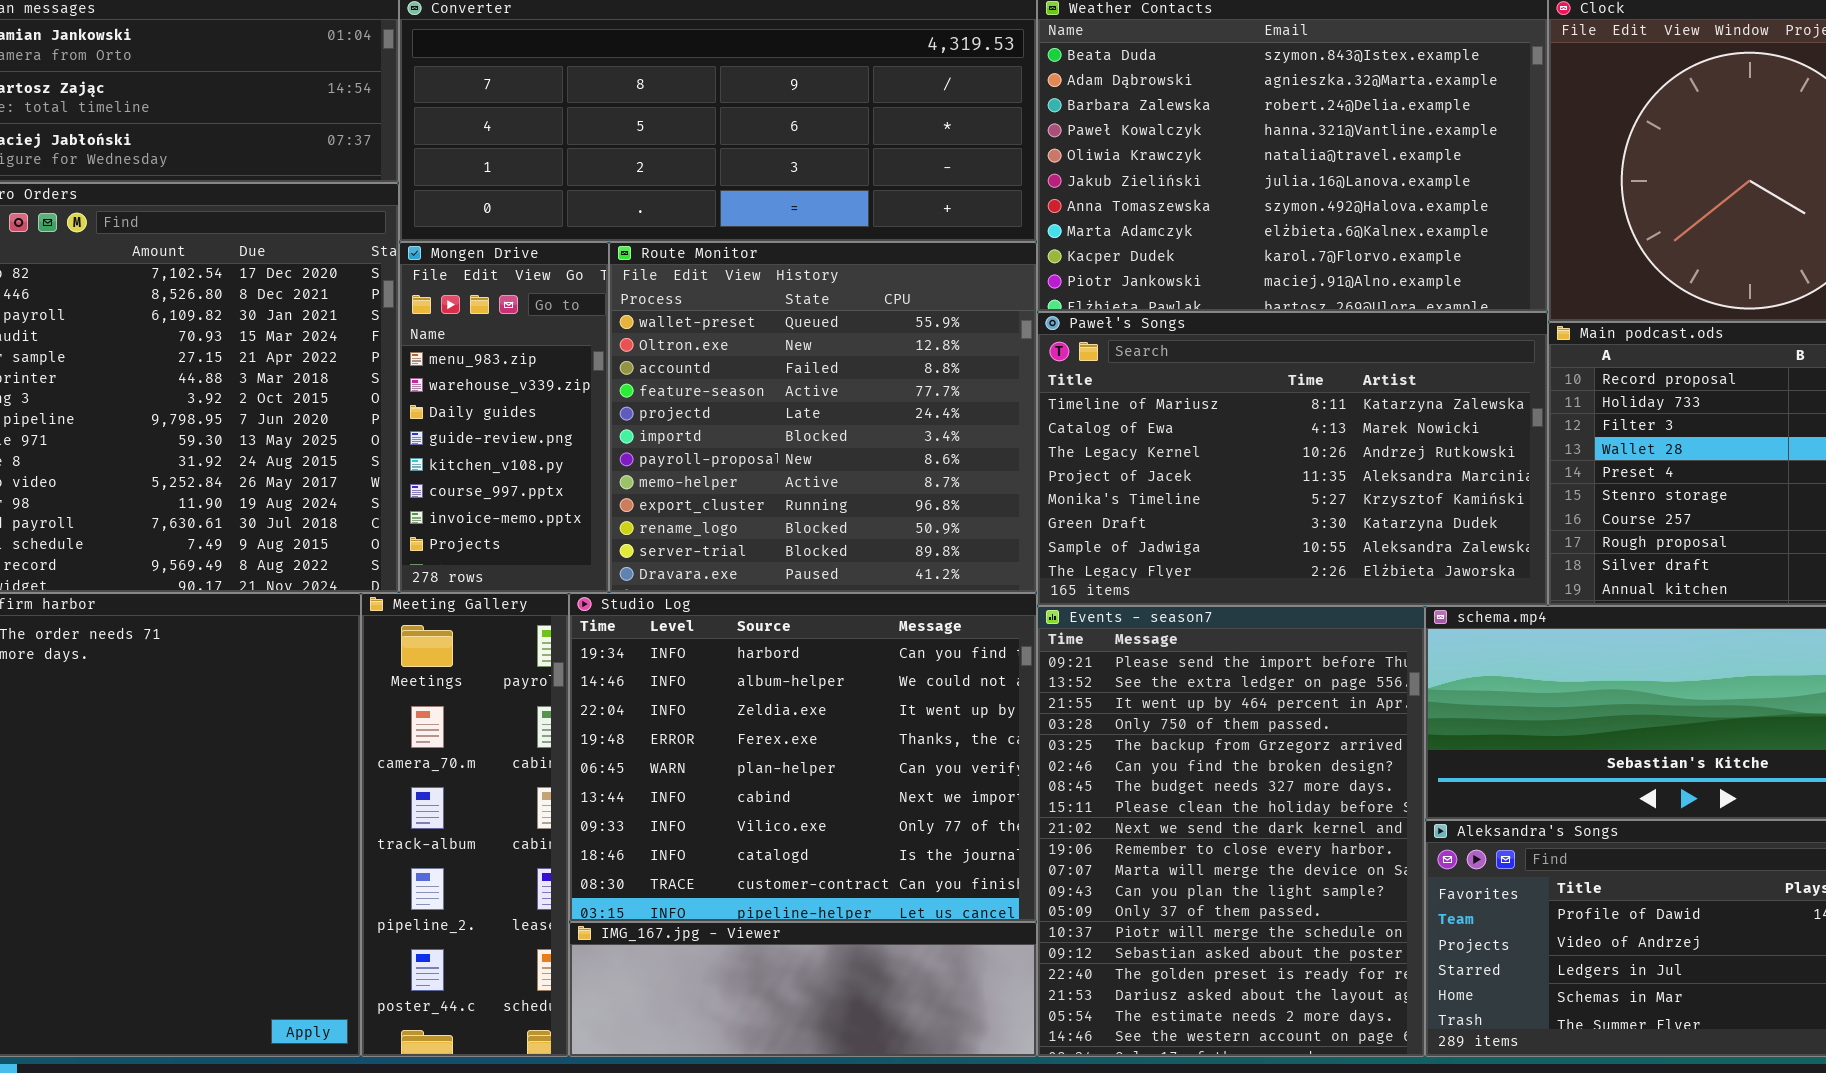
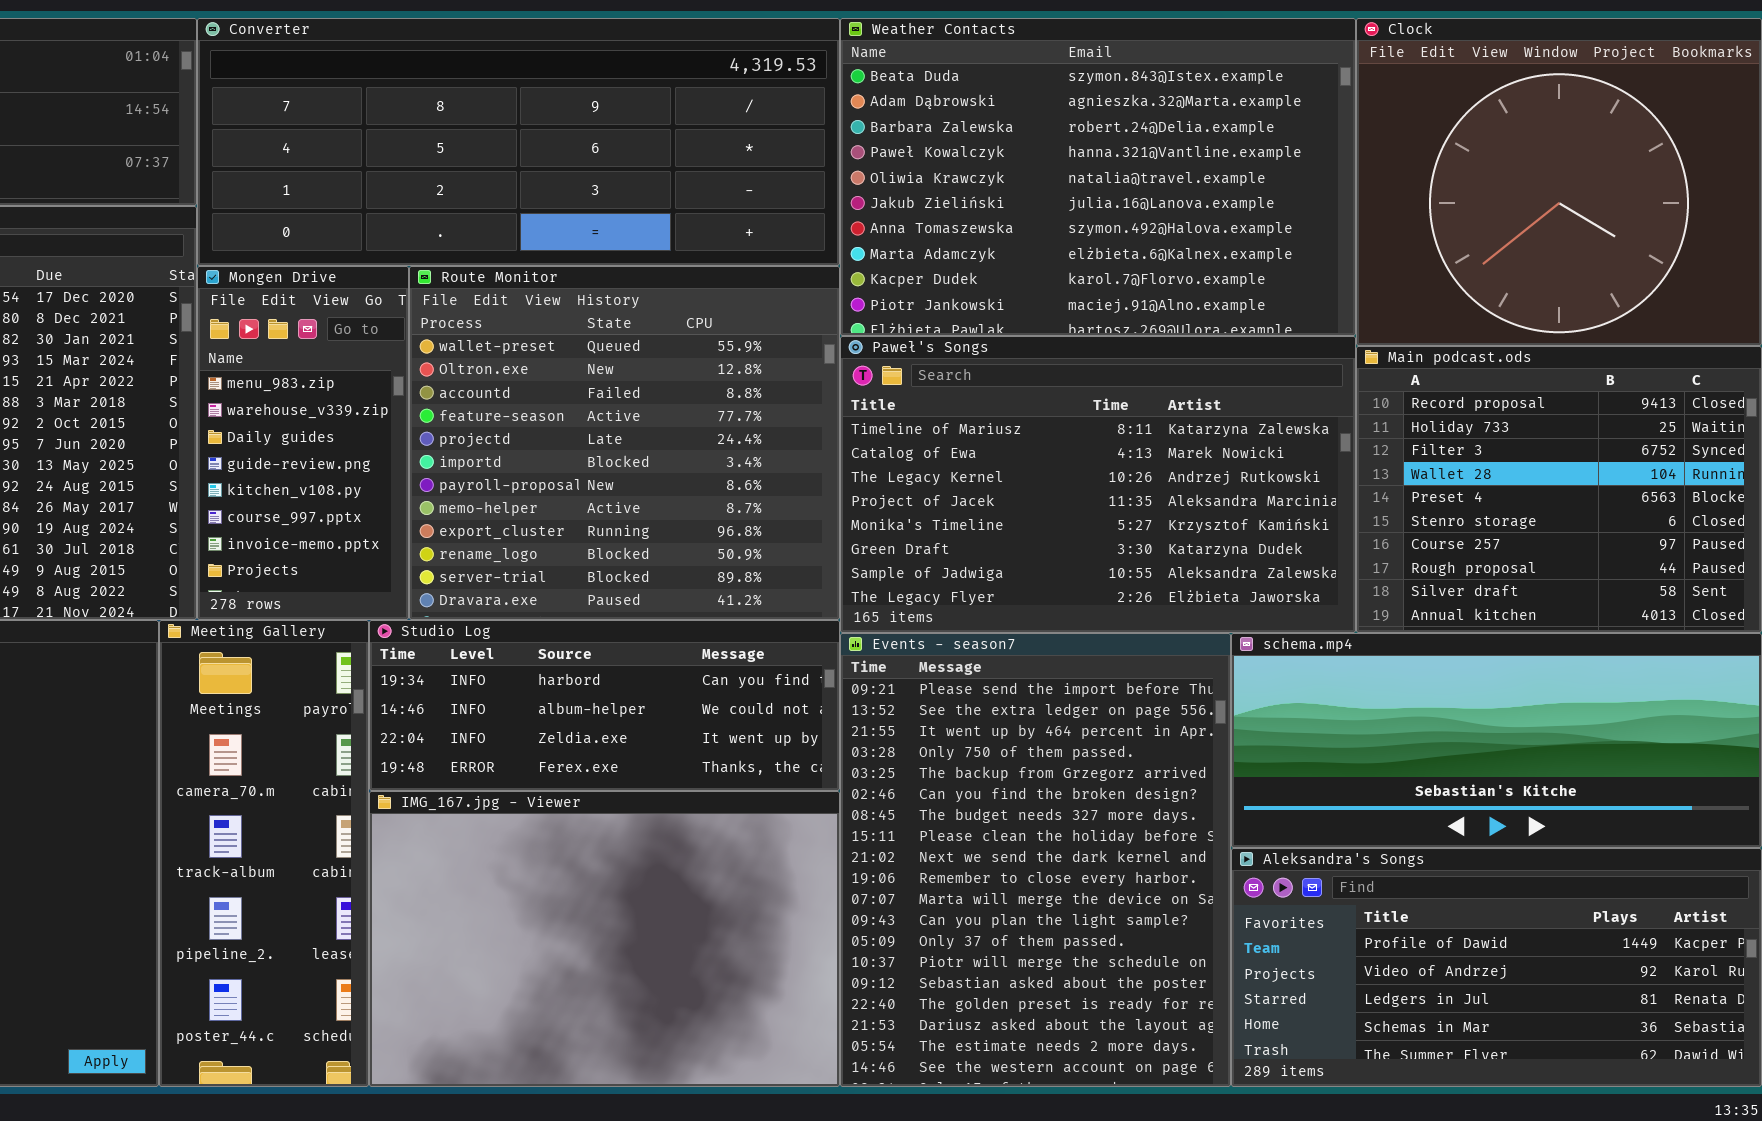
Studio Log: [569,593,1037,922] -> [369,620,840,791], resized
IMG_167.jpg - Viewer: [569,922,1037,1057] -> [369,791,840,1087], resized

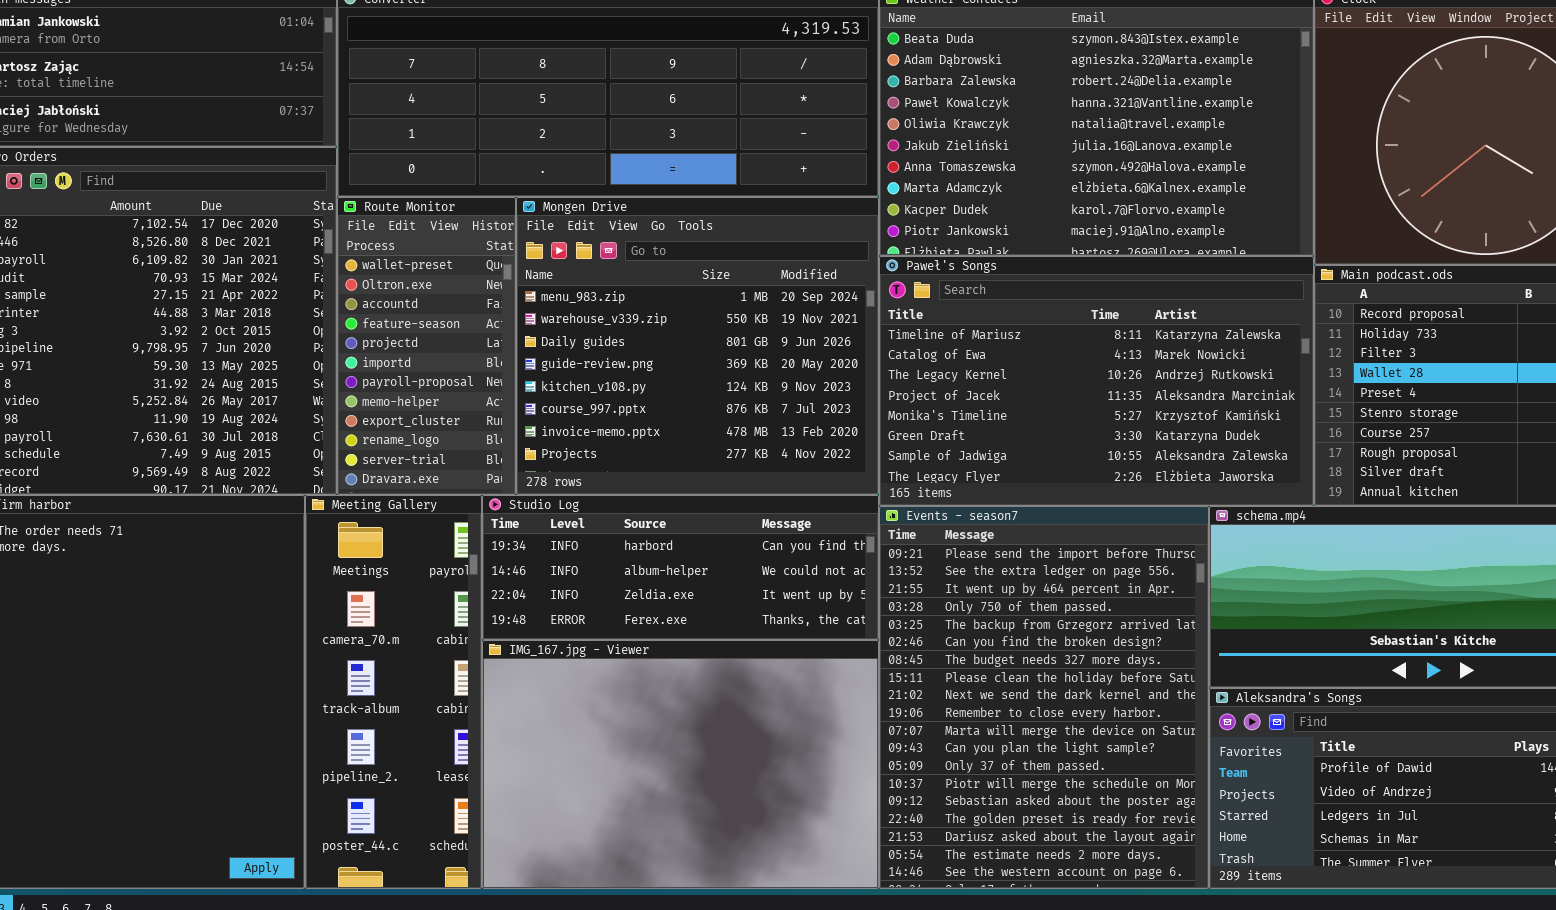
Mongen Drive: [197,266,409,620] -> [516,197,879,495], moved, resized
Route Monitor: [409,266,840,620] -> [337,197,516,495], moved, resized

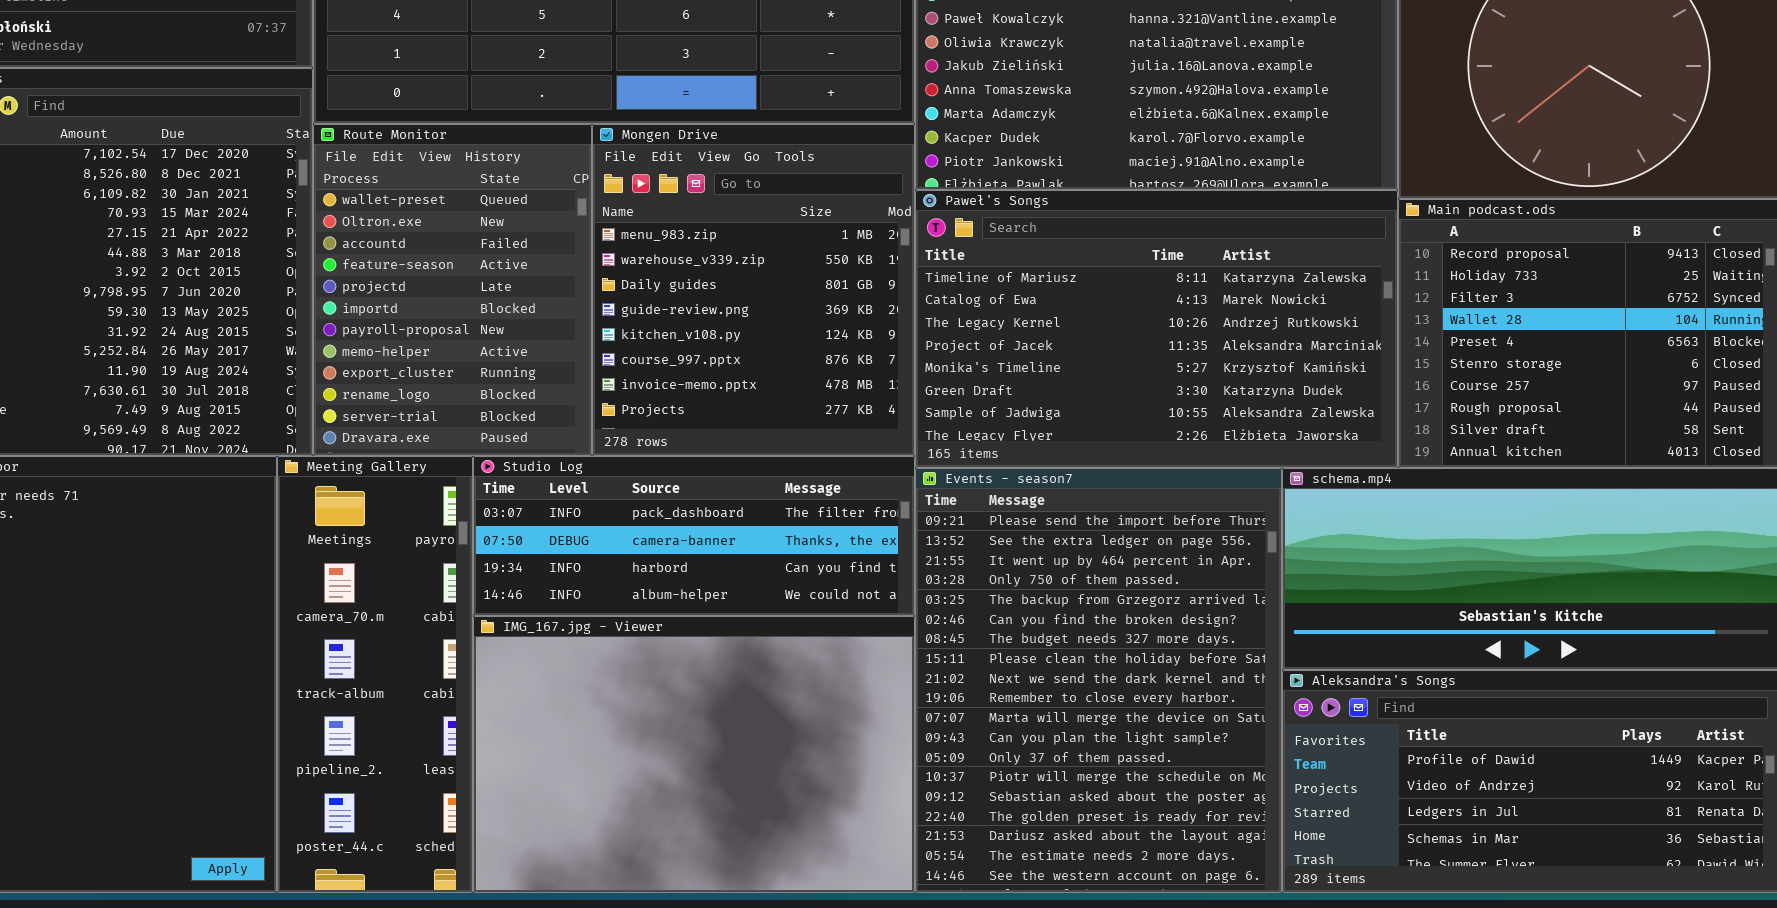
Route Monitor: [337,197,516,495] -> [313,124,592,456], resized
Mongen Drive: [516,197,879,495] -> [592,124,915,456], resized
Studio Log: [482,495,879,640] -> [473,456,915,616], scrolled up 2 rows

